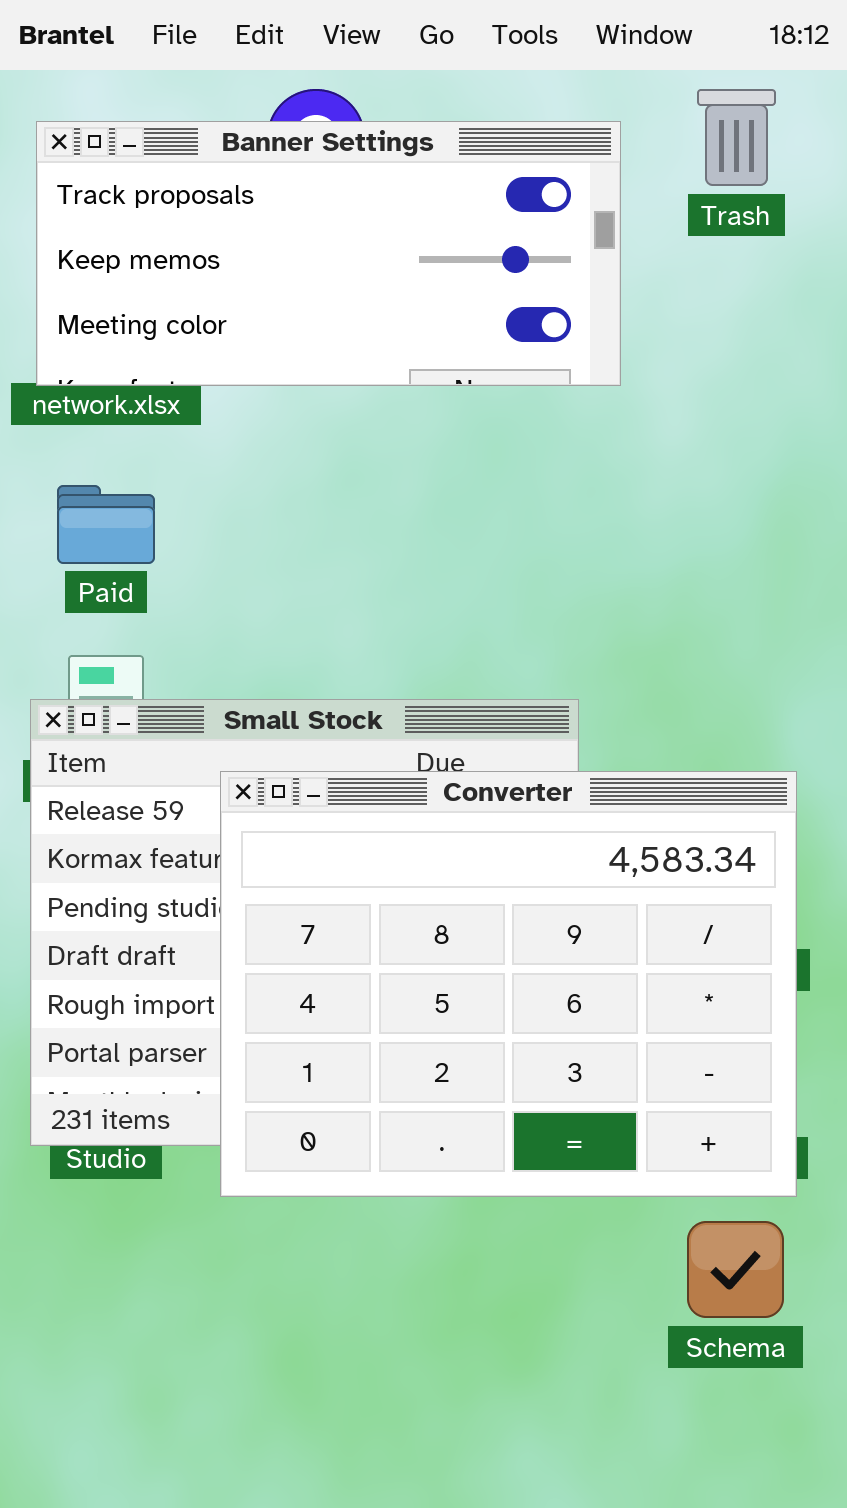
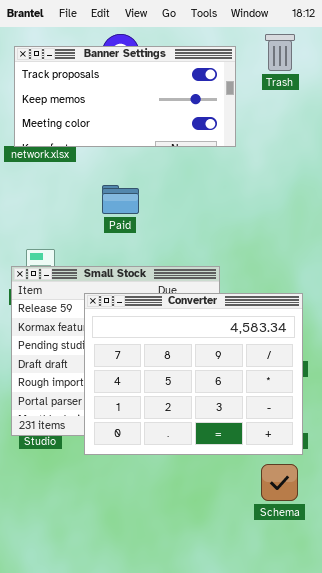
Paid: [57,485,155,564] -> [102,185,139,214], moved

